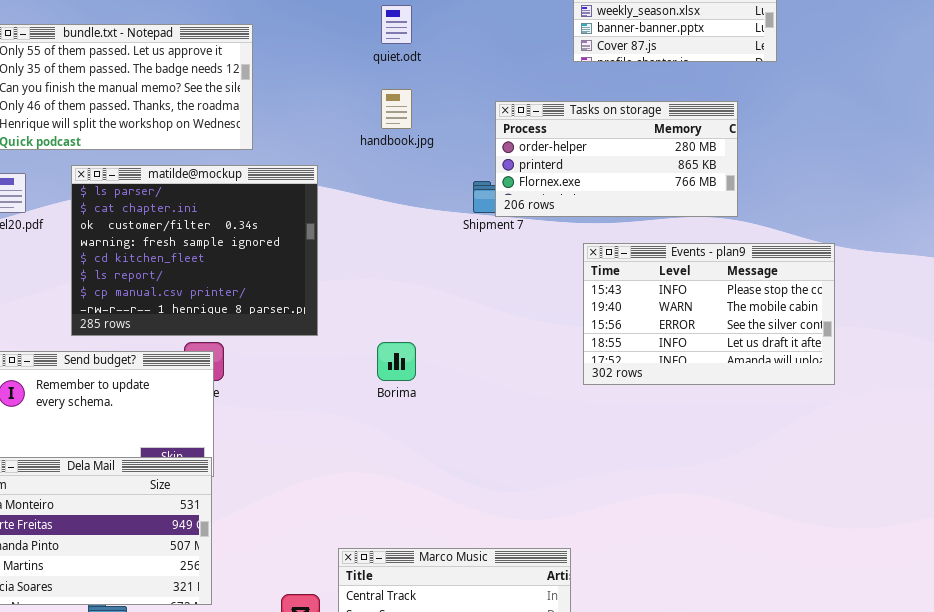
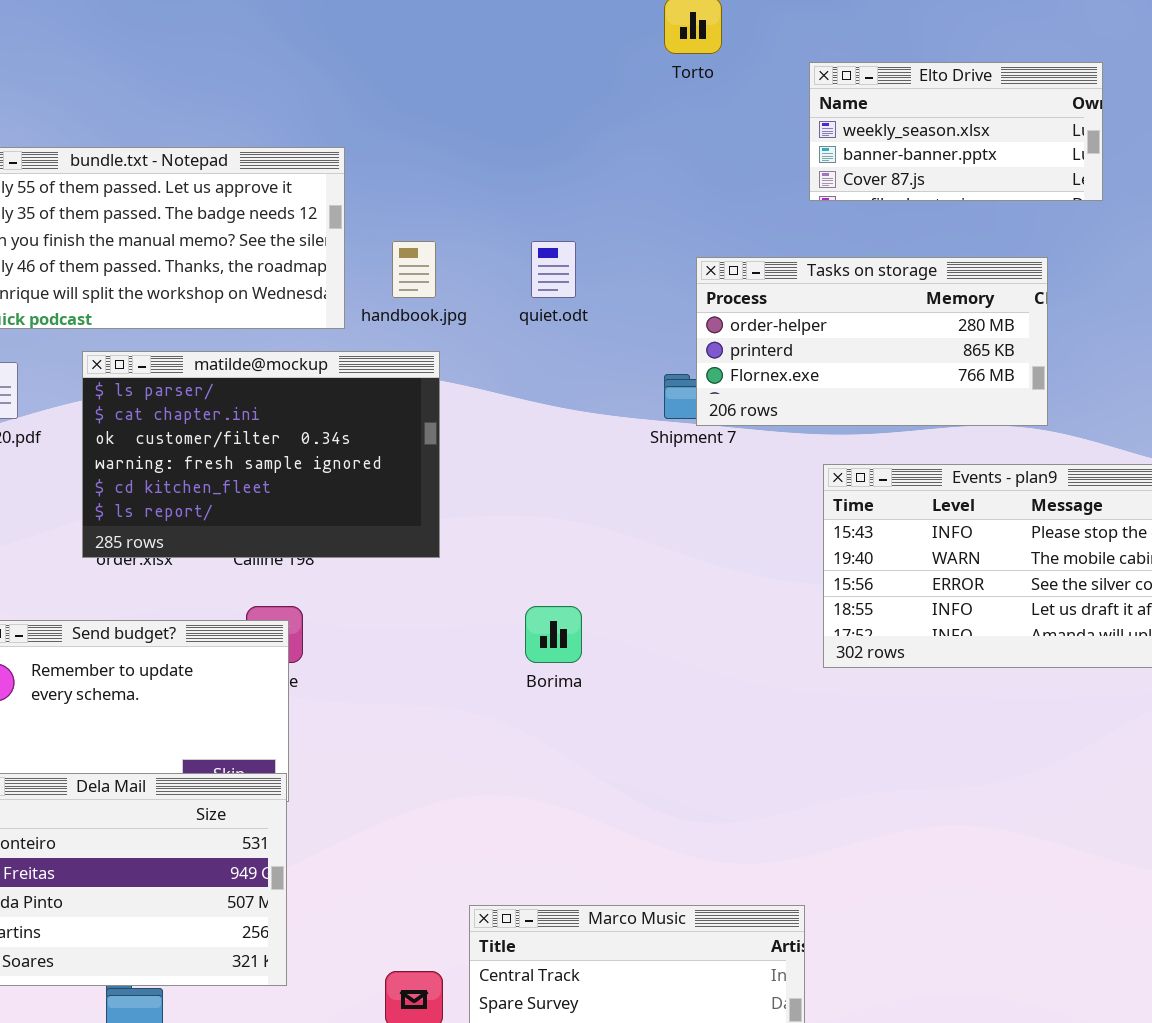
quiet.odt: [381,5,412,44] -> [531,241,576,298], moved
handbook.jpg: [381,89,412,129] -> [392,241,436,298], moved
matilde@mockup: [71,165,318,336] -> [82,351,440,558], resized

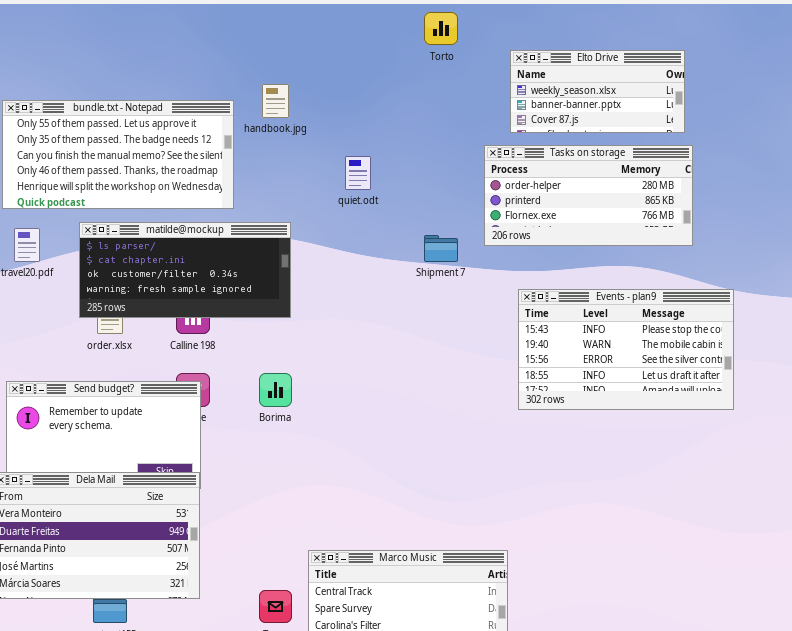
handbook.jpg: [392,241,436,298] -> [262,84,289,118], moved
Tasks on storage: [696,257,1048,426] -> [484,145,693,246], moved
matilde@mockup: [82,351,440,558] -> [79,222,291,318], resized
Borima: [525,606,582,663] -> [259,373,292,407], moved

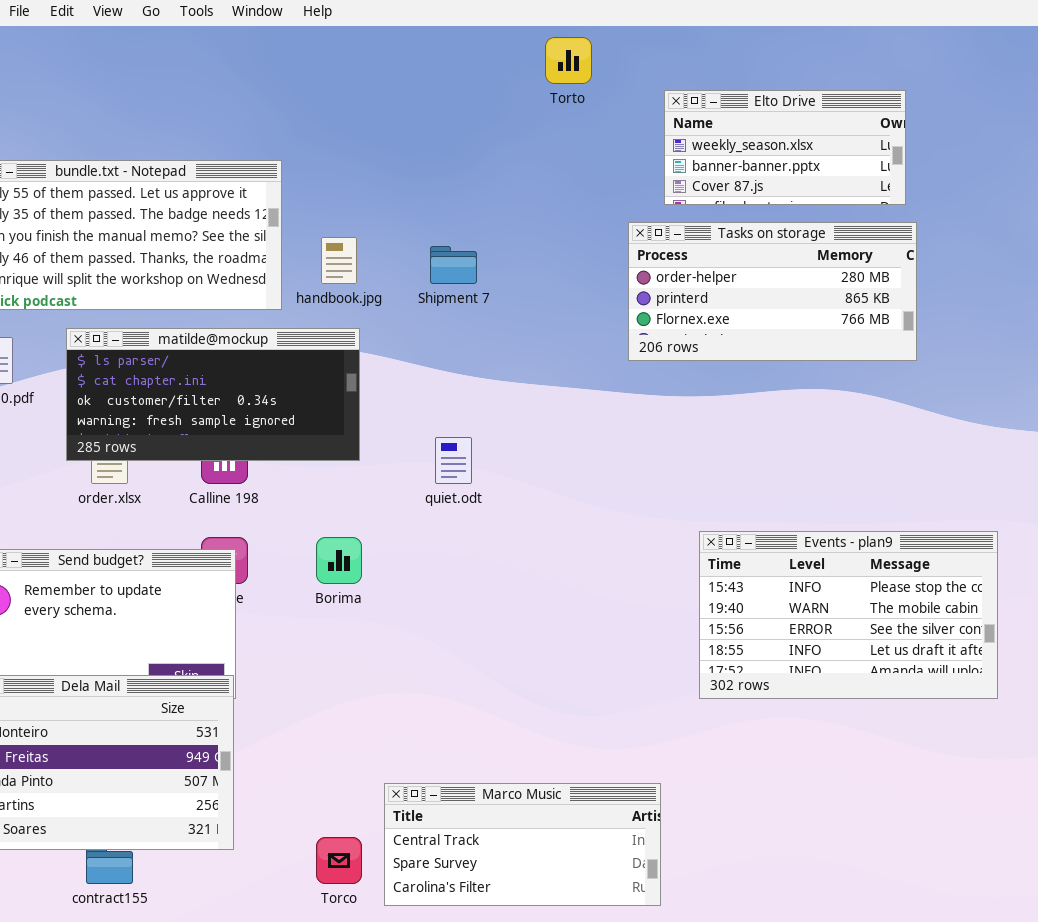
handbook.jpg: [262,84,289,118] -> [321,237,357,284], moved
quiet.odt: [345,156,371,190] -> [435,437,472,484], moved
Shipment 7: [424,235,458,262] -> [430,246,477,284], moved
Events - plan9: [518,289,734,410] -> [699,531,998,699], moved

